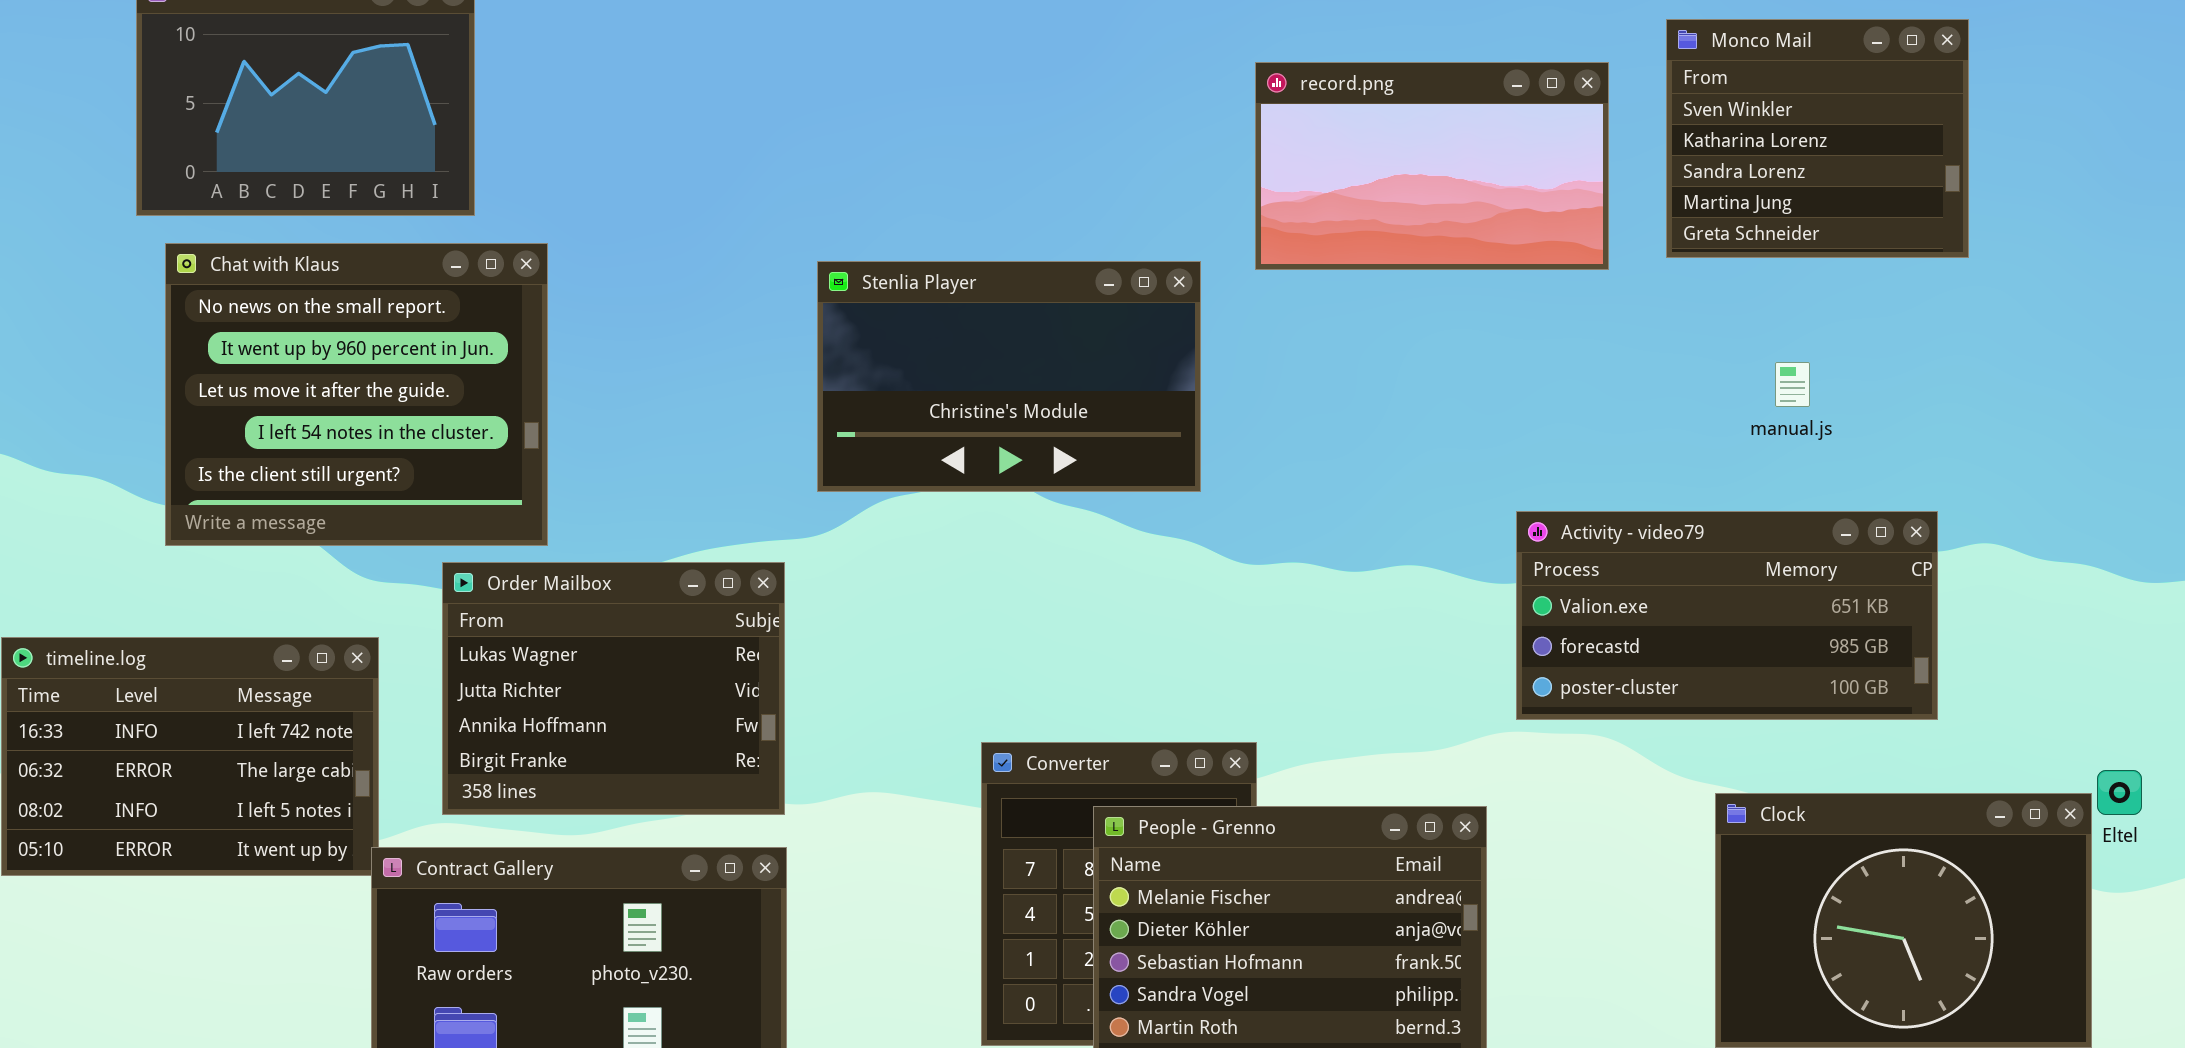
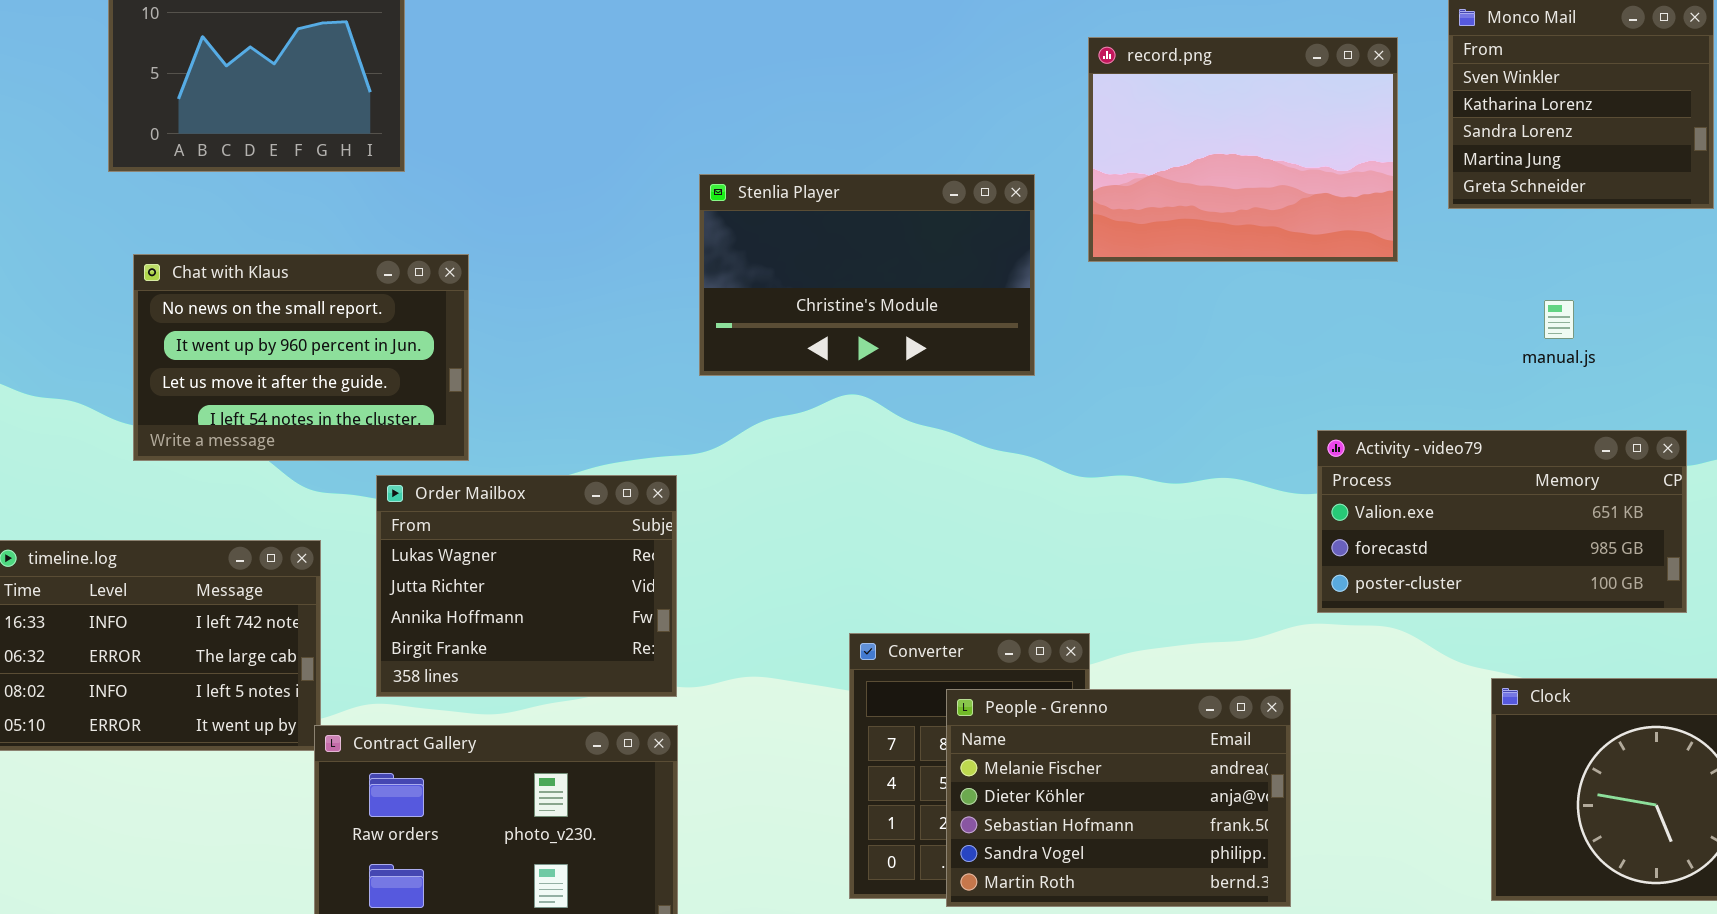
record.png: [1255,62,1609,270] -> [1088,37,1398,262], resized
Chat with Klaus: [165,243,548,546] -> [133,254,469,461], resized
Stenlia Player: [817,261,1201,492] -> [699,174,1035,376], moved

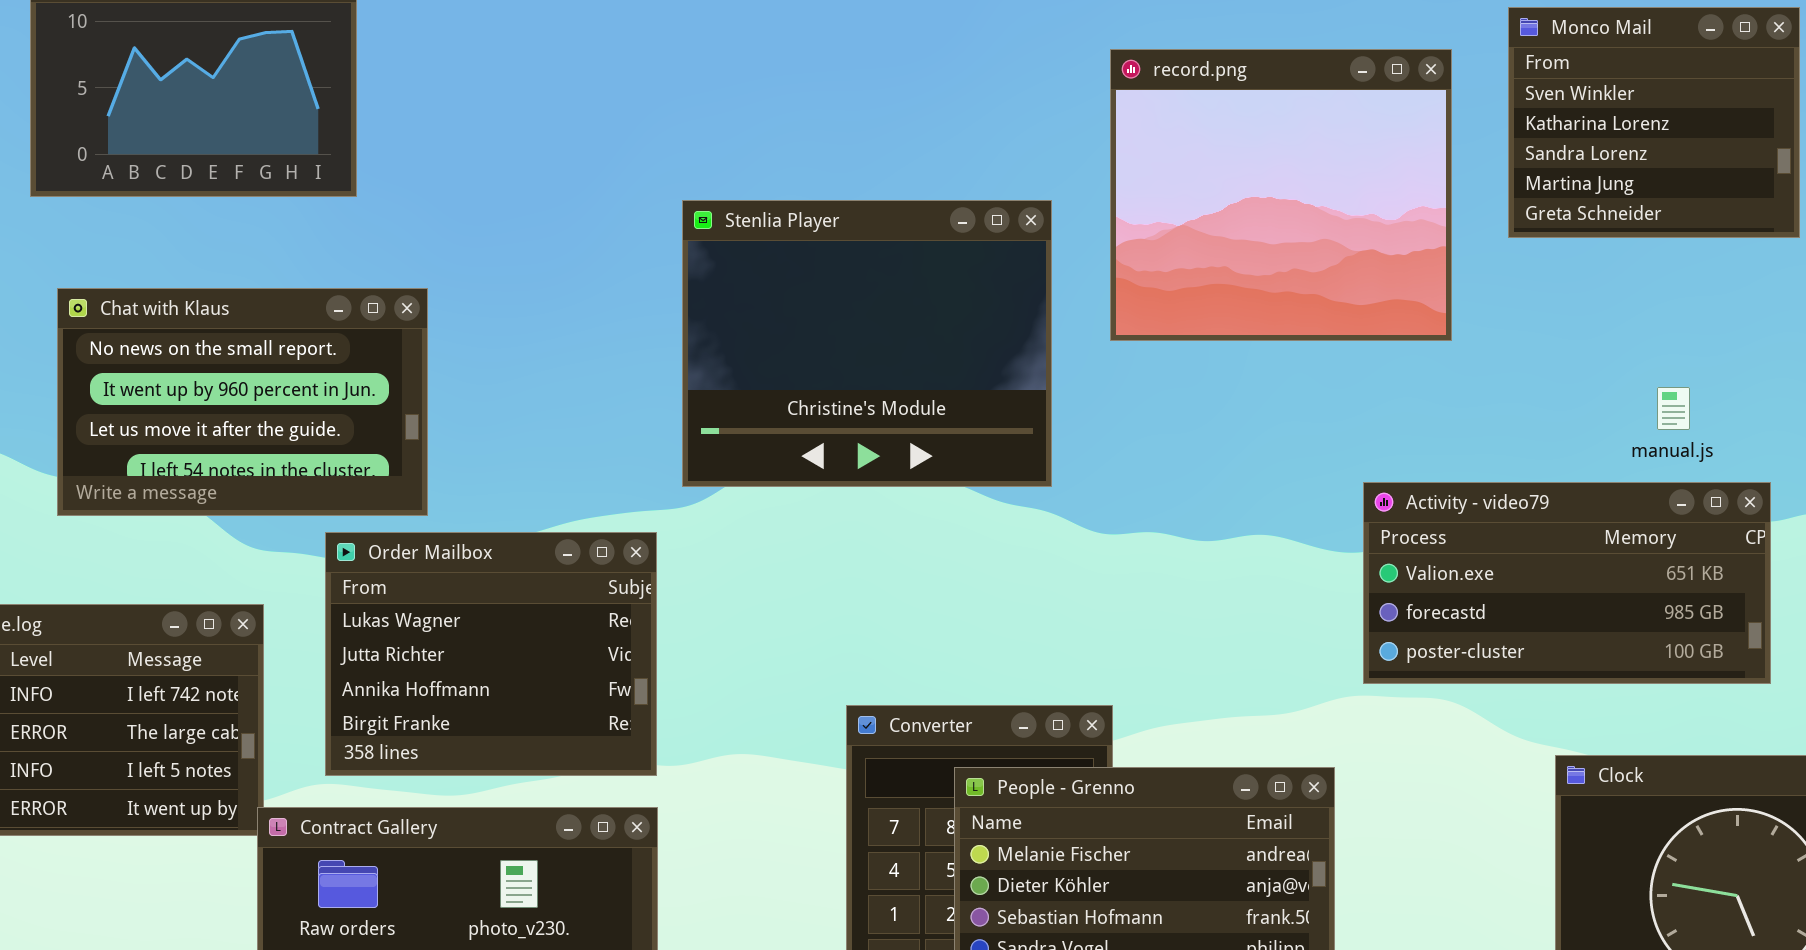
record.png: [1088,37,1398,262] -> [1110,49,1452,341], resized
Stenlia Player: [699,174,1035,376] -> [682,200,1052,487], resized
manual.js: [1544,300,1574,339] -> [1657,387,1690,430], moved

